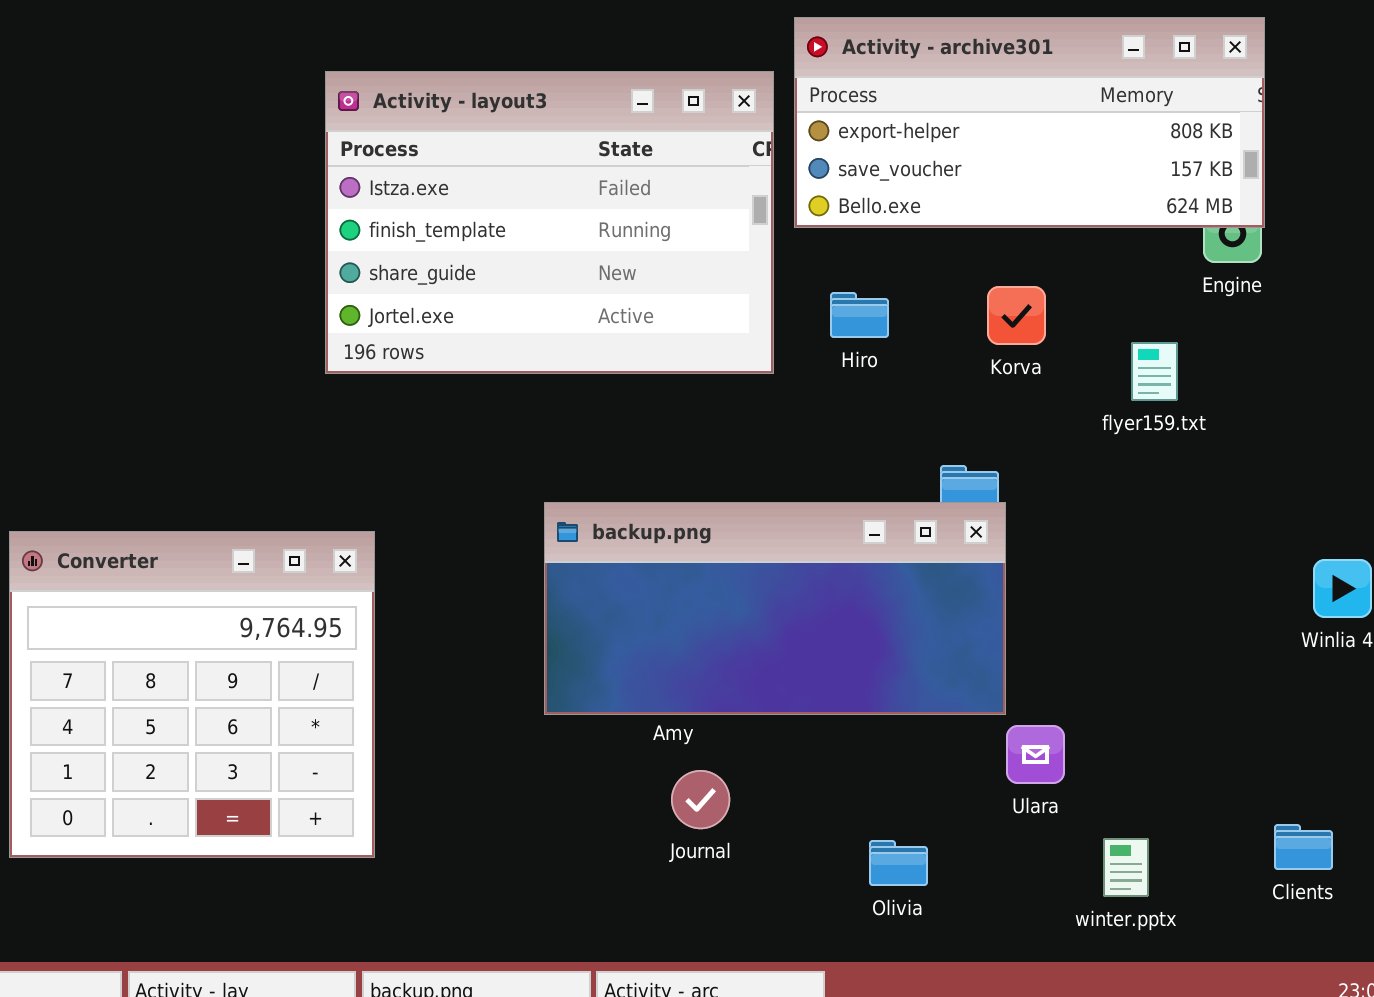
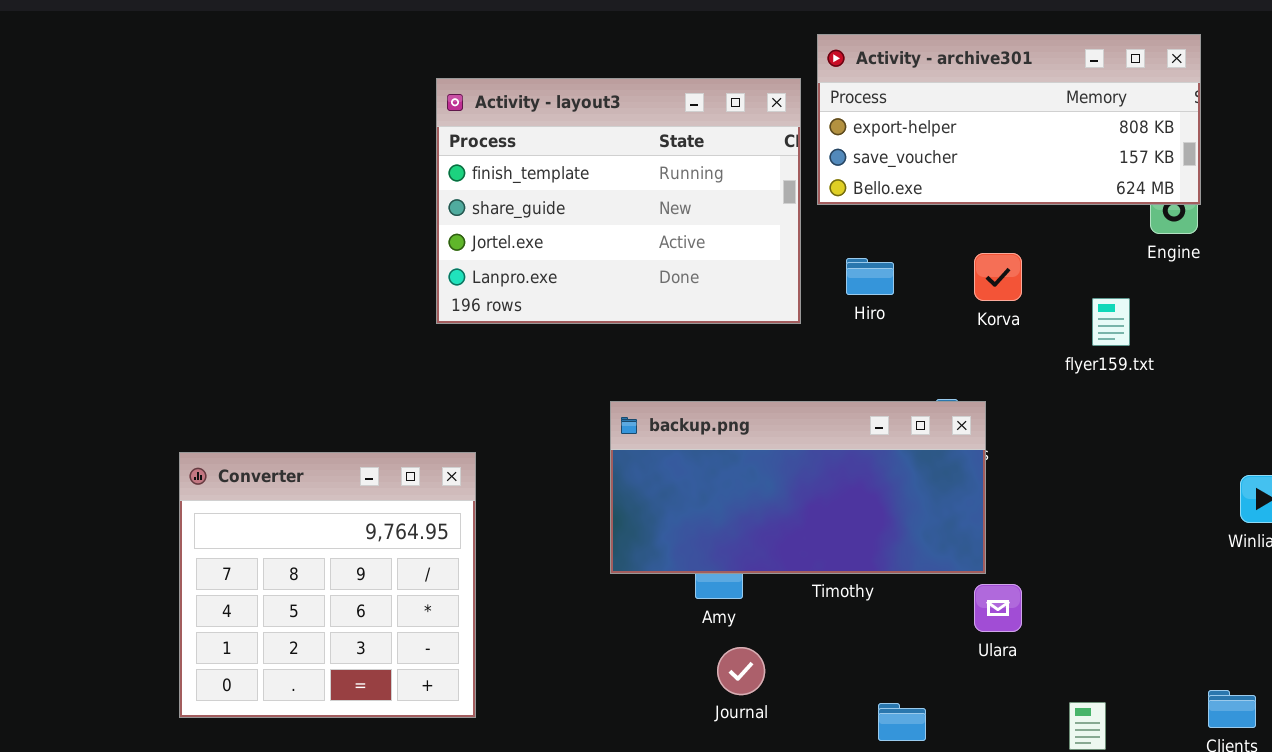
Activity - layout3: [325,71,774,374] -> [436,78,801,324], scrolled down 1 row
backup.png: [544,502,1006,715] -> [610,401,986,574], moved
Ulara: [1006,725,1065,784] -> [974,584,1022,632], moved

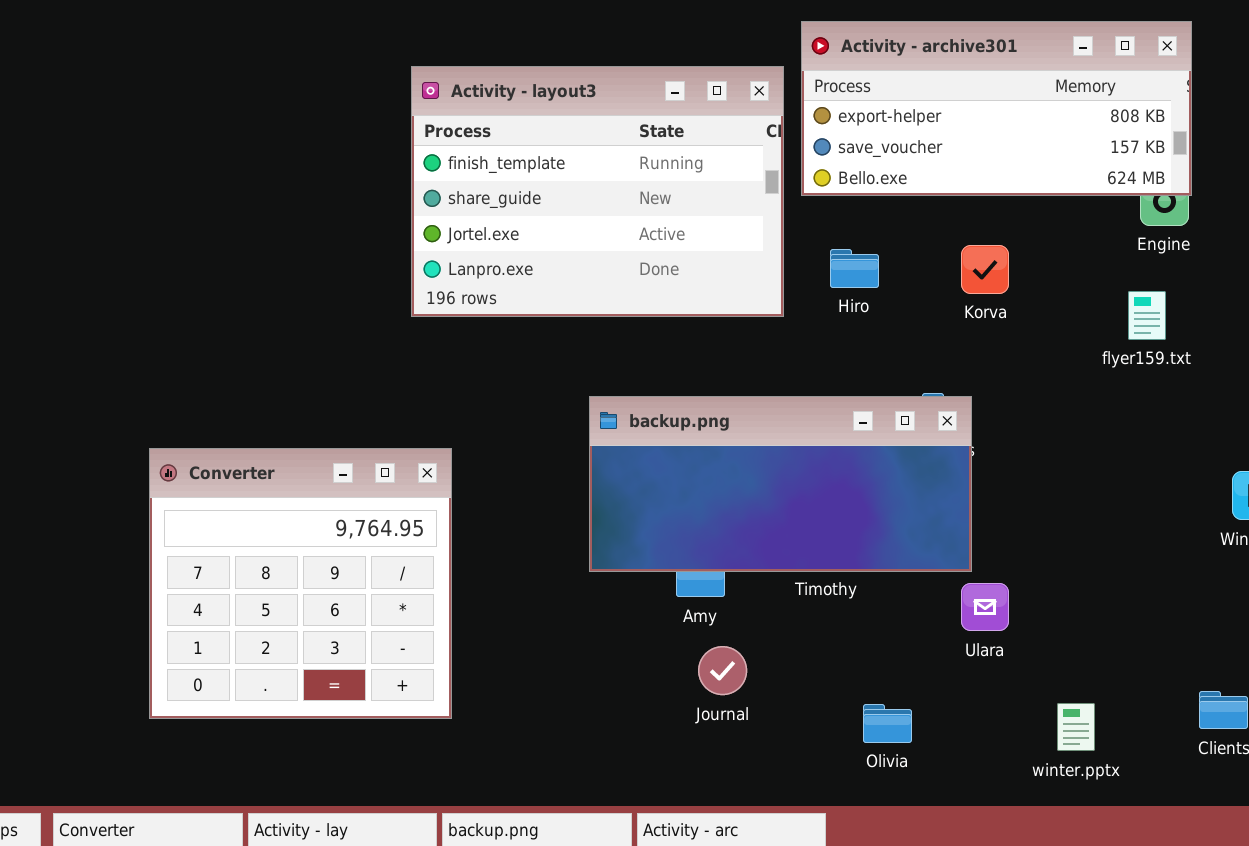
flyer159.txt: [1092,298,1130,346] -> [1128,291,1166,340], moved

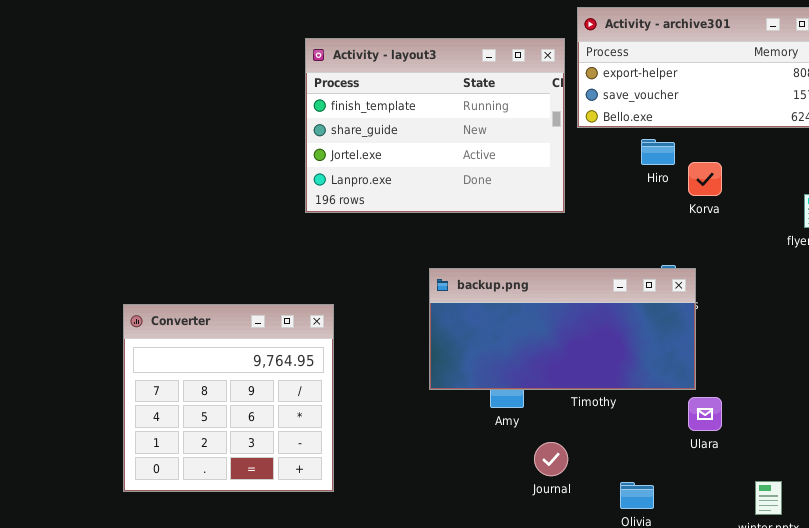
Hiro: [830,249,879,288] -> [641,139,675,165], moved
Journal: [698,646,747,695] -> [534,442,568,476], moved

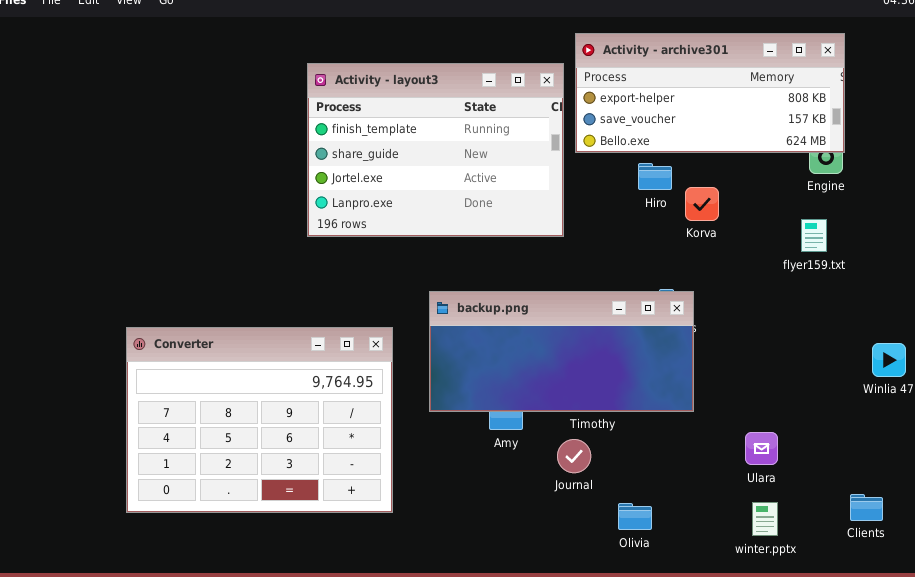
Converter: [123,304,334,492] -> [126,327,393,513], resized
Ulara: [688,397,722,431] -> [745,432,778,465], moved
Journal: [534,442,568,476] -> [557,439,591,473], moved

